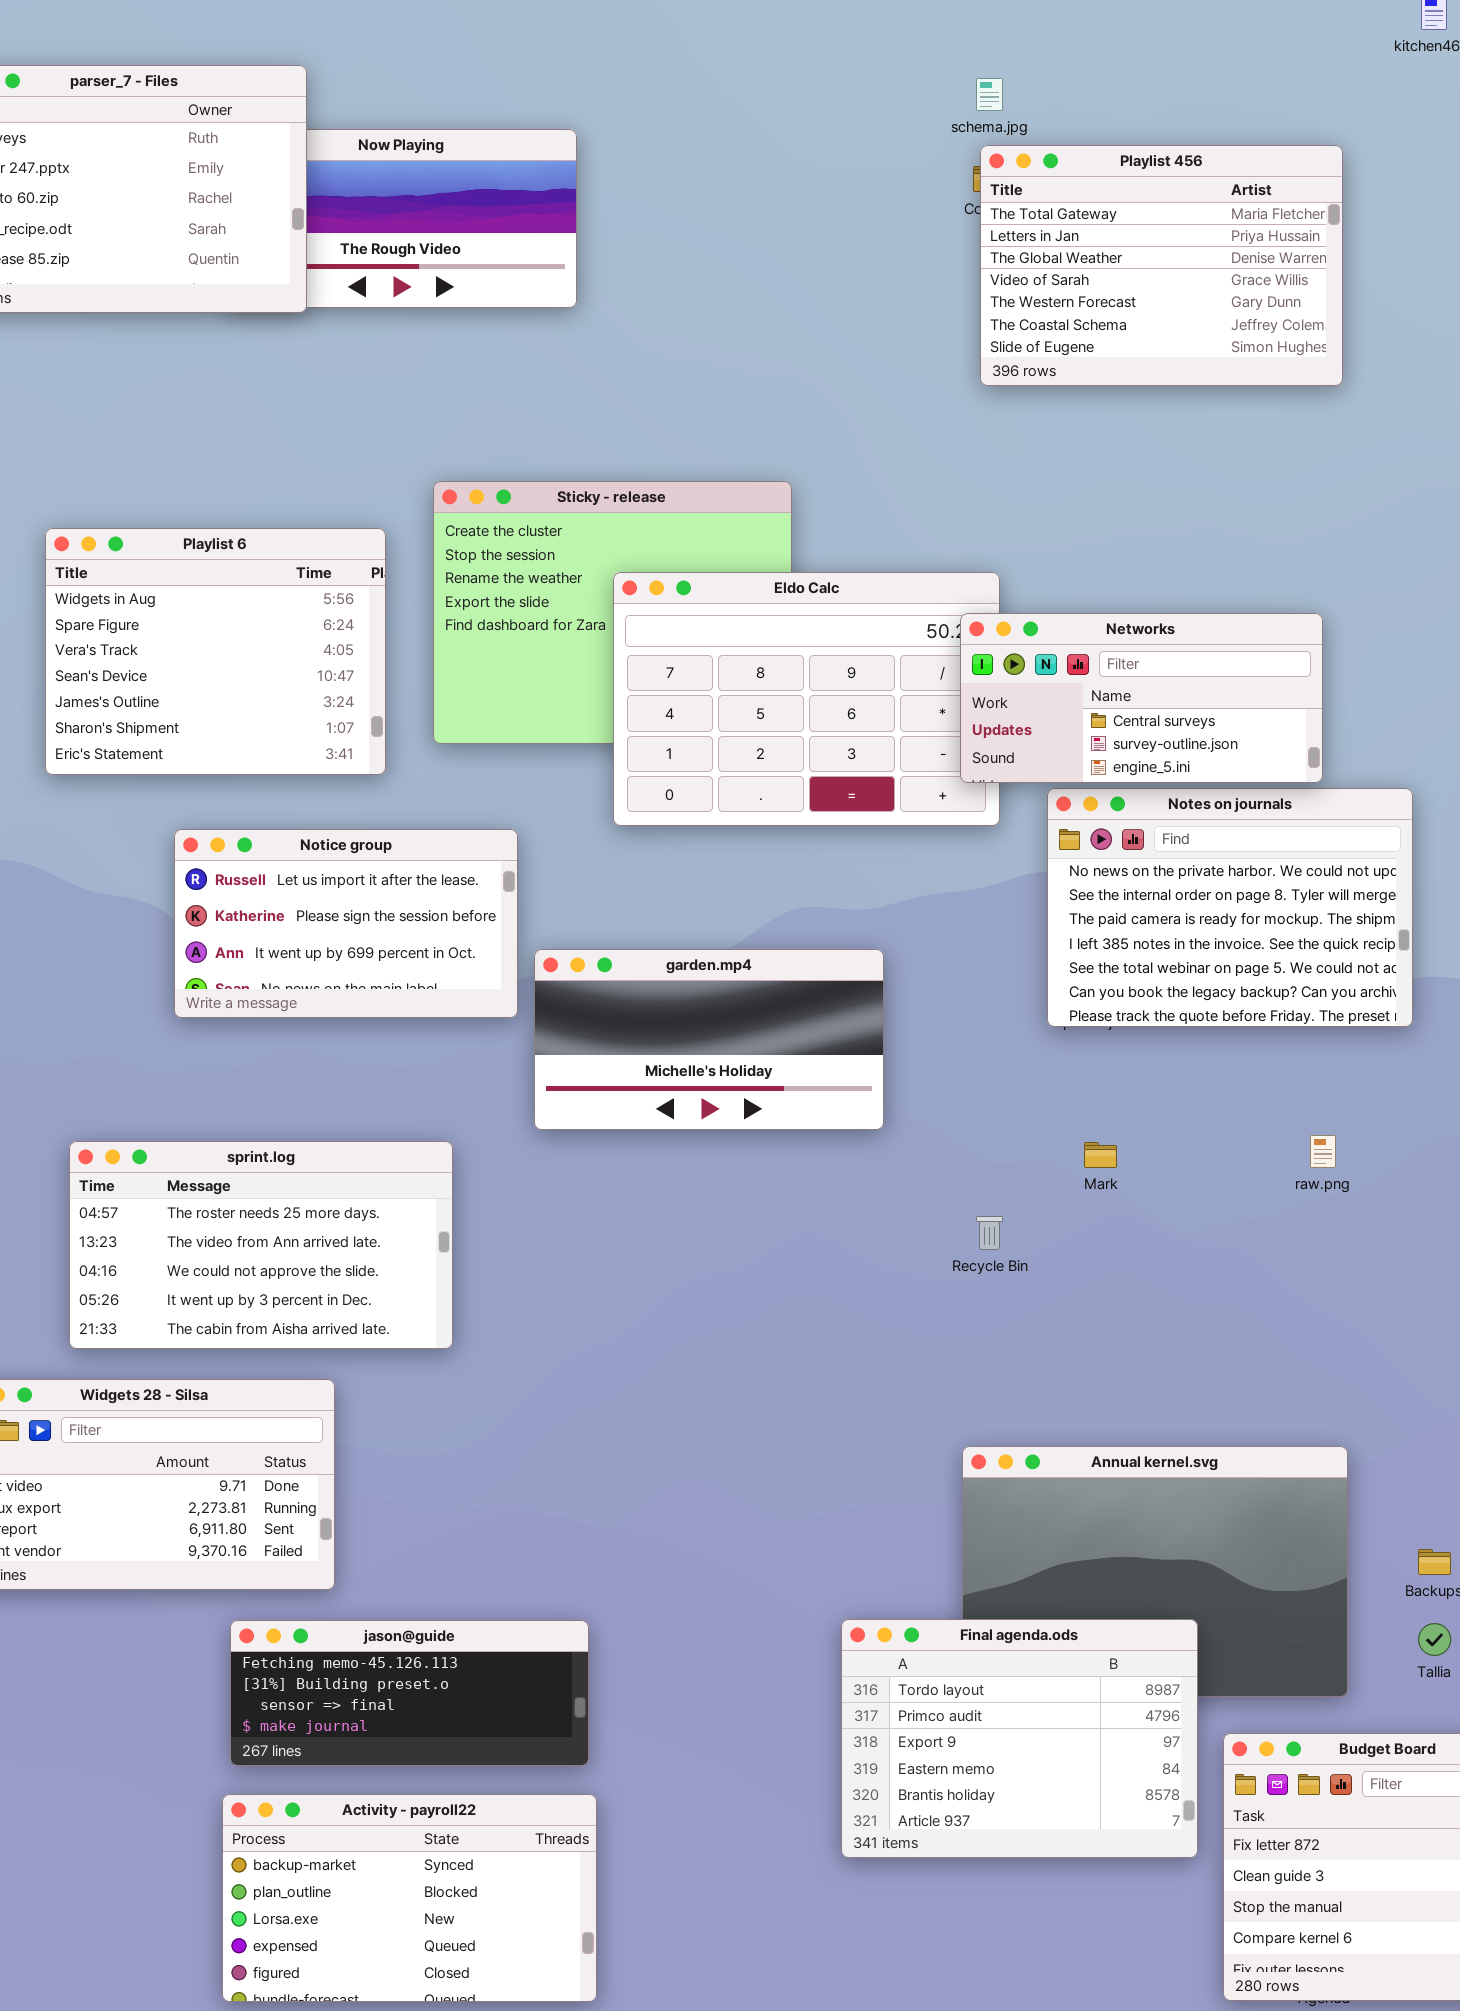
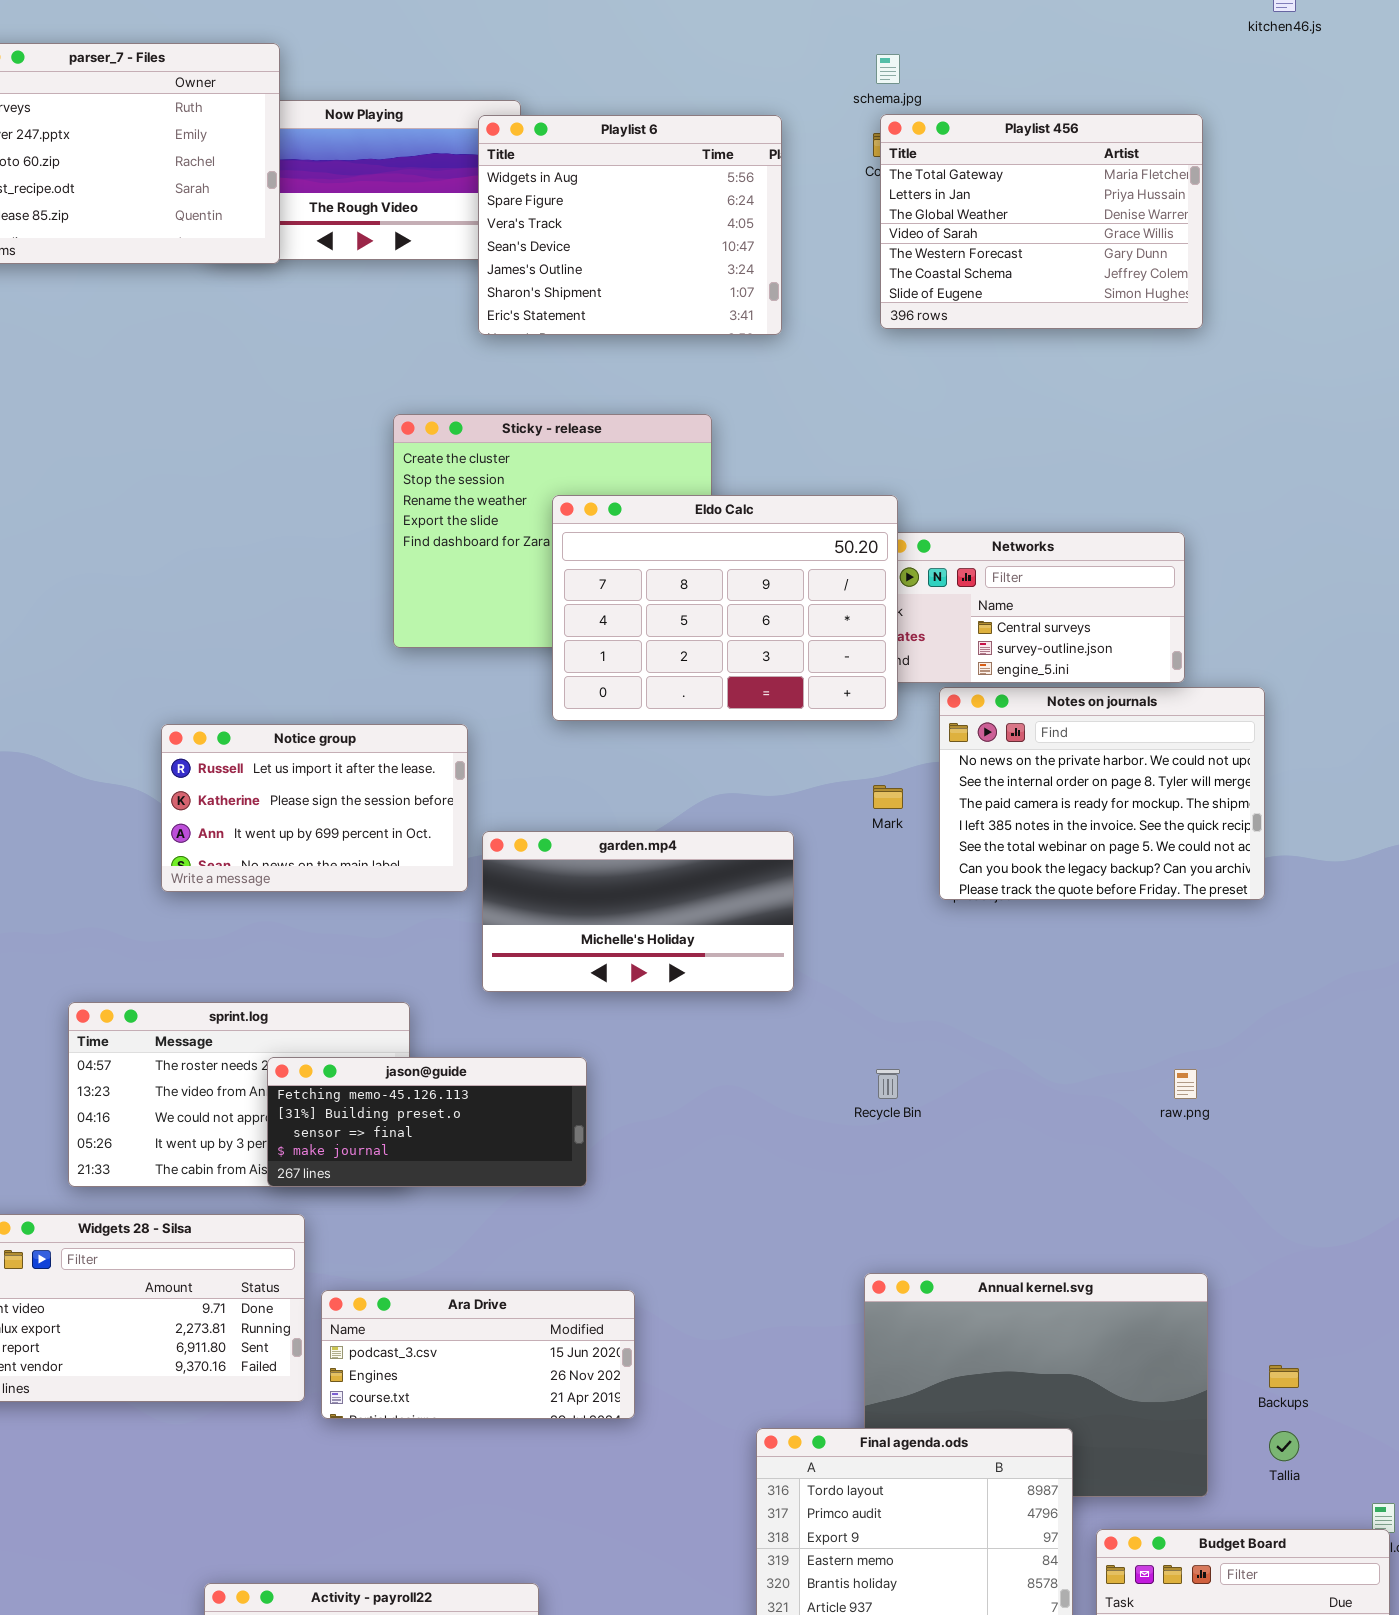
Playlist 6: [45,528,386,775] -> [478,115,782,335], moved
Eldo Calc: [613,572,1000,826] -> [552,495,898,721], raised
raw.png: [1310,1135,1336,1168] -> [1174,1069,1197,1099], moved
Mark: [1084,1142,1117,1168] -> [873,785,903,809], moved
Ara Drive: none -> [321,1290,635,1419], opened
jason@guide: [230,1620,589,1766] -> [267,1057,587,1187], moved

